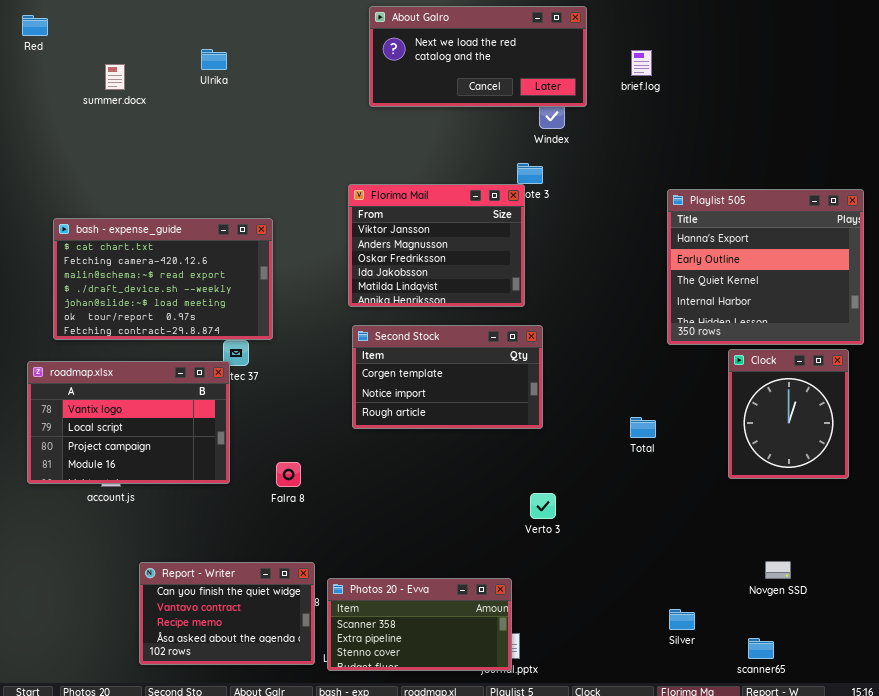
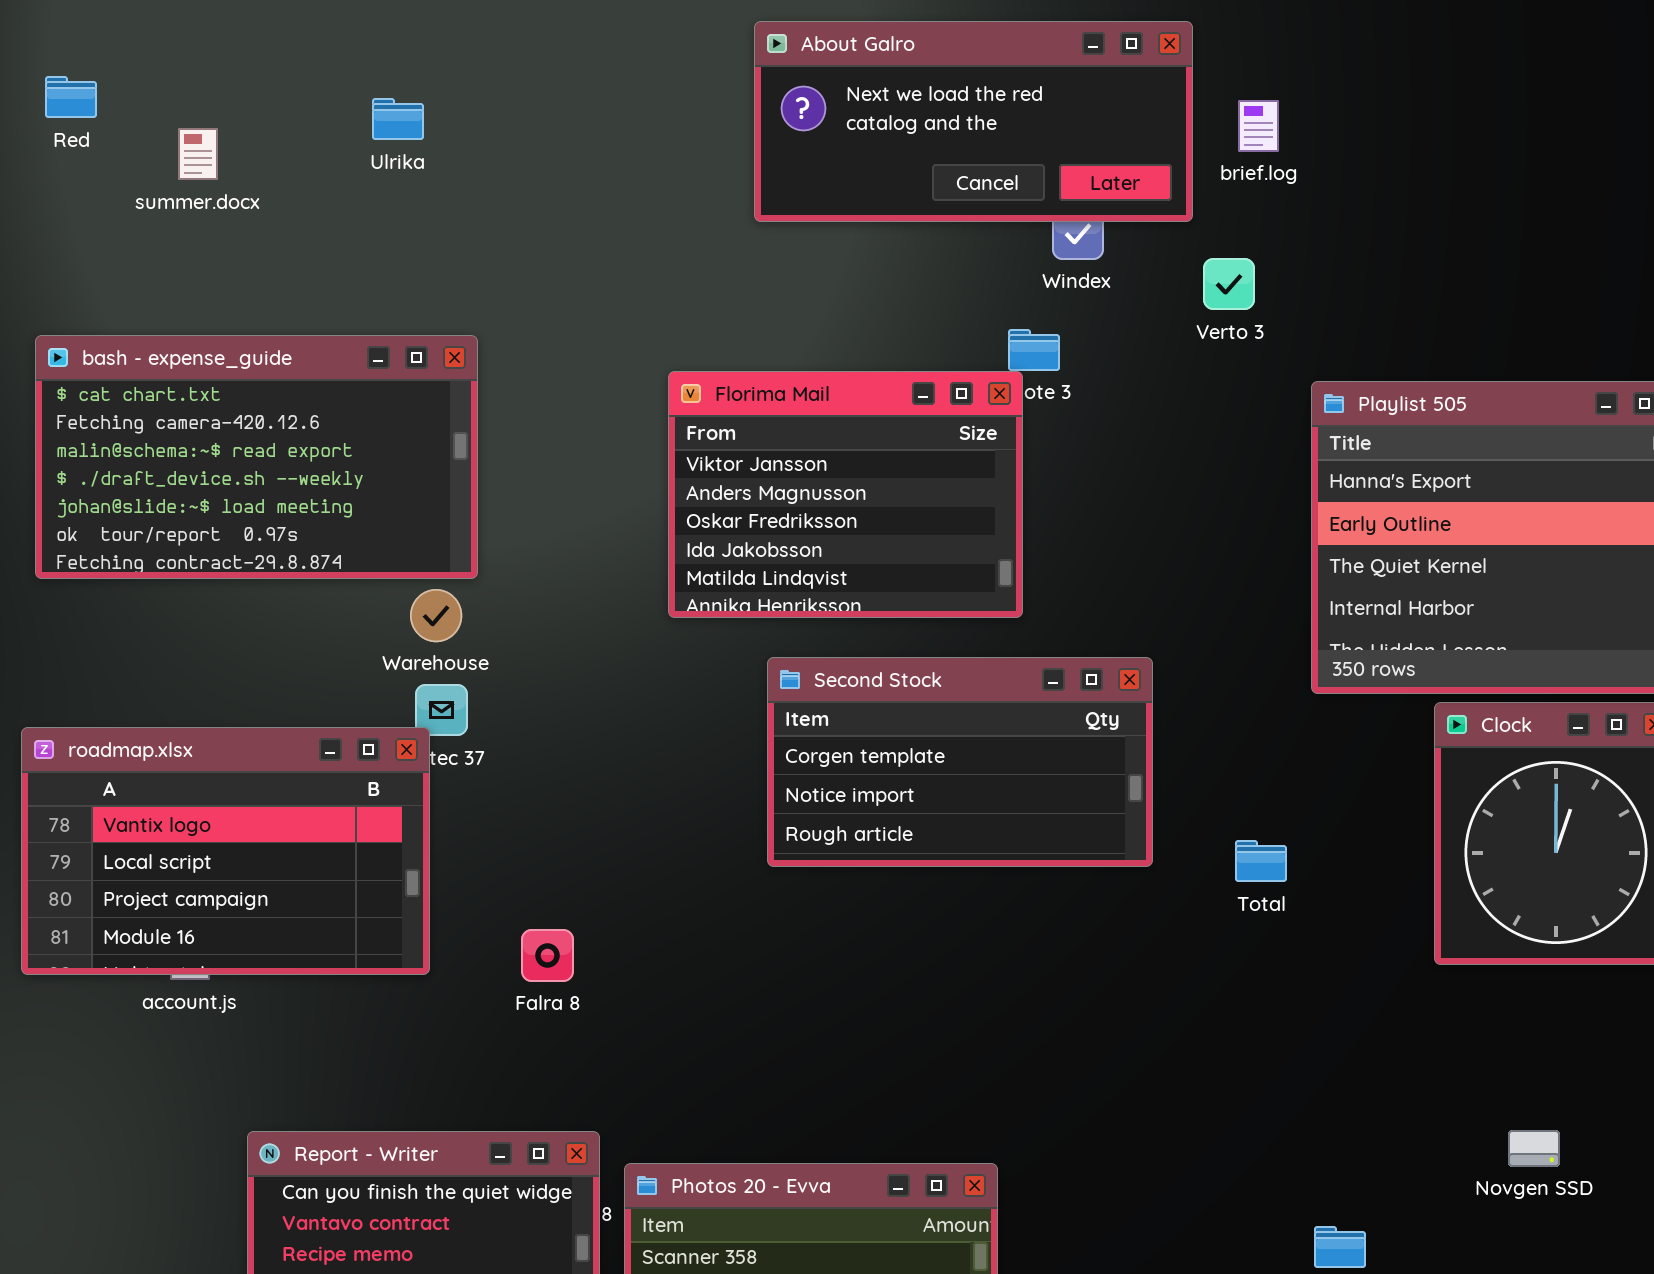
About Galro: [369,6,587,107] -> [754,21,1193,222], moved
Red: [22,15,48,36] -> [45,76,97,118], moved
bash - expense_guide: [53,218,273,340] -> [35,335,478,579], moved
Second Stock: [352,325,543,429] -> [767,657,1153,867], moved
Verto 3: [530,493,556,519] -> [1203,258,1255,310], moved

